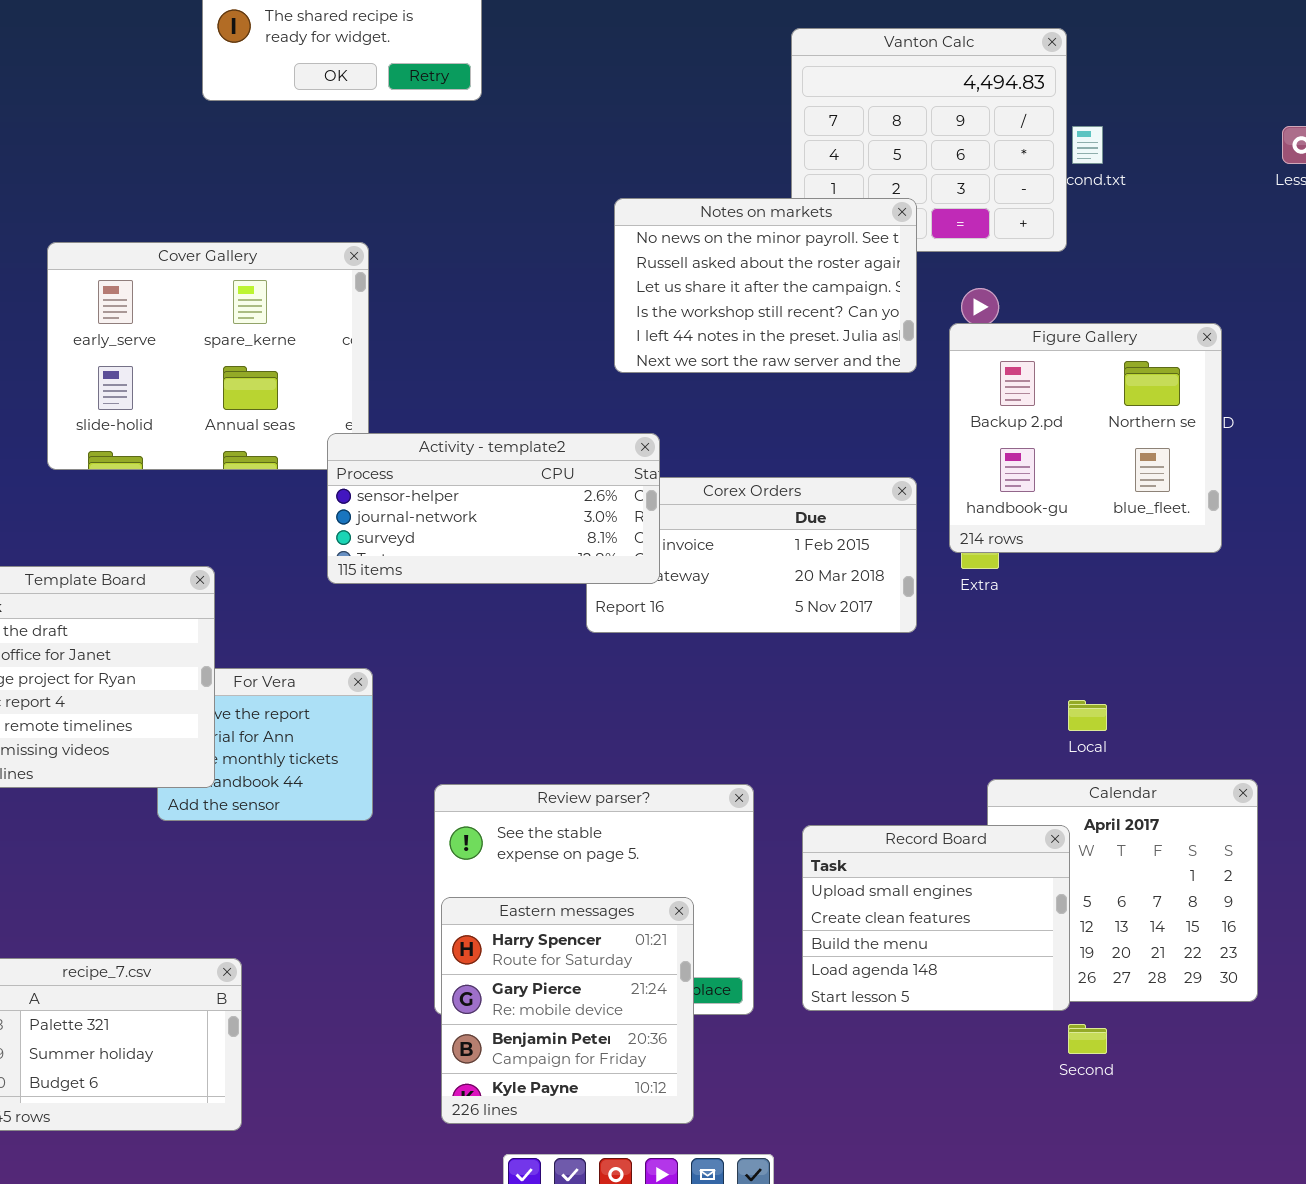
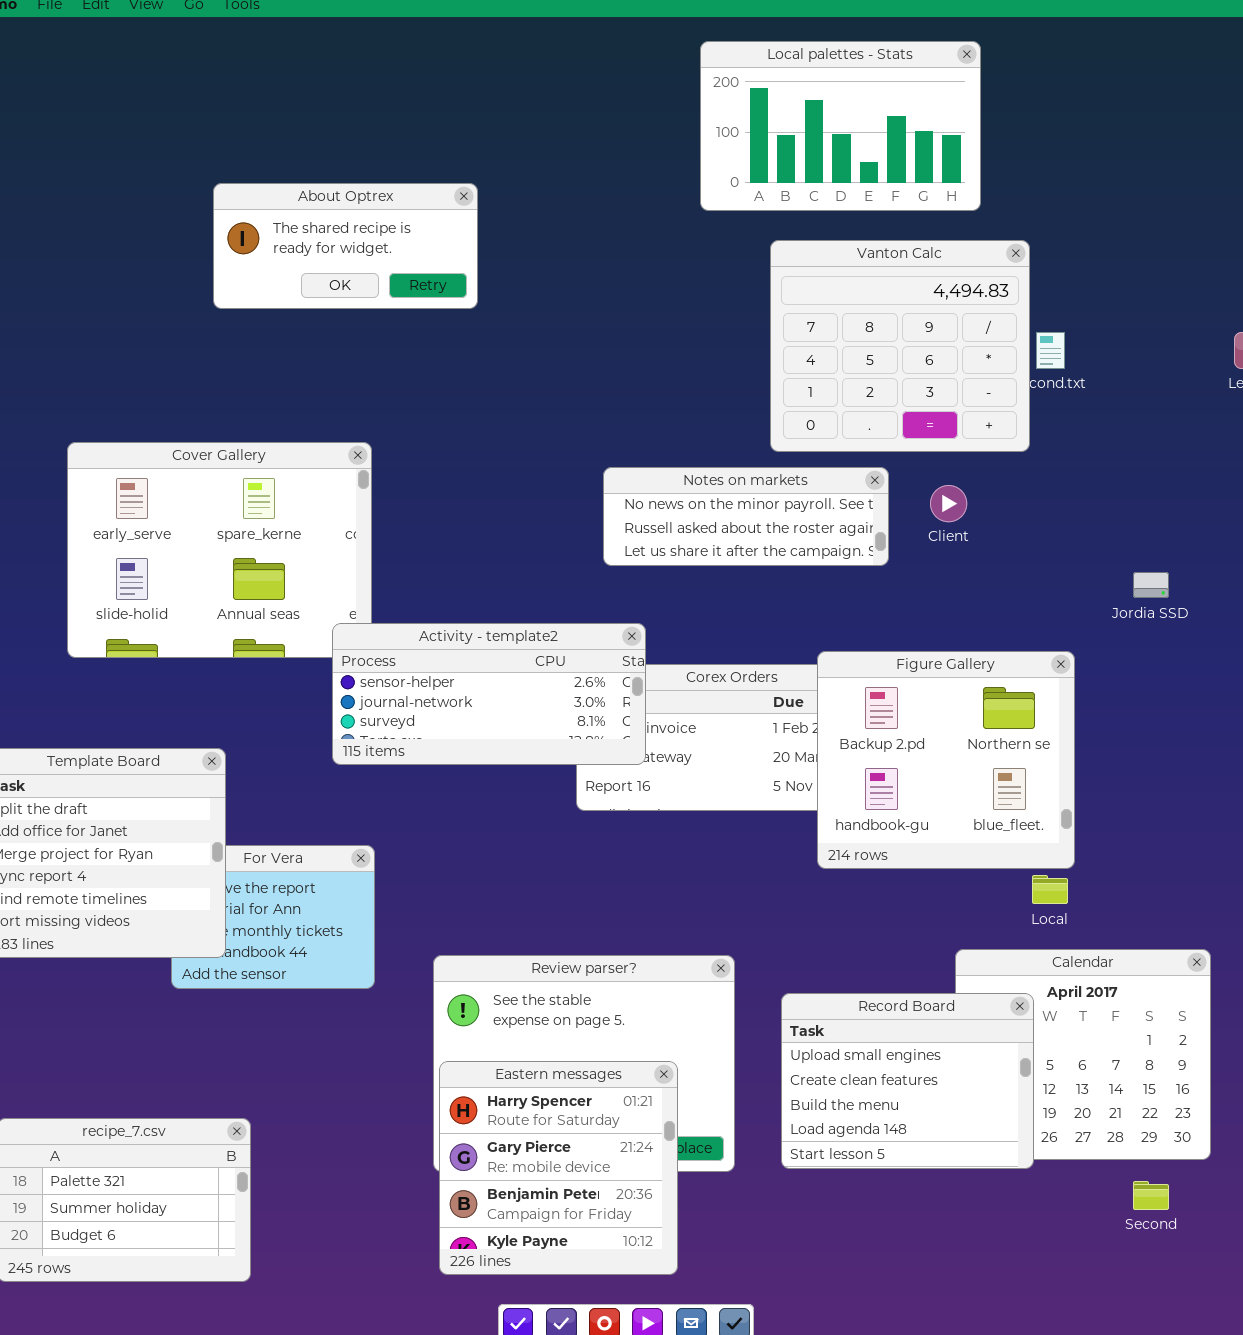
Notes on markets: [614,198,917,373] -> [603,467,889,566], resized
Figure Gallery: [949,323,1222,553] -> [817,651,1075,869], moved
Second: [1068,1024,1107,1054] -> [1133,1181,1169,1210], moved

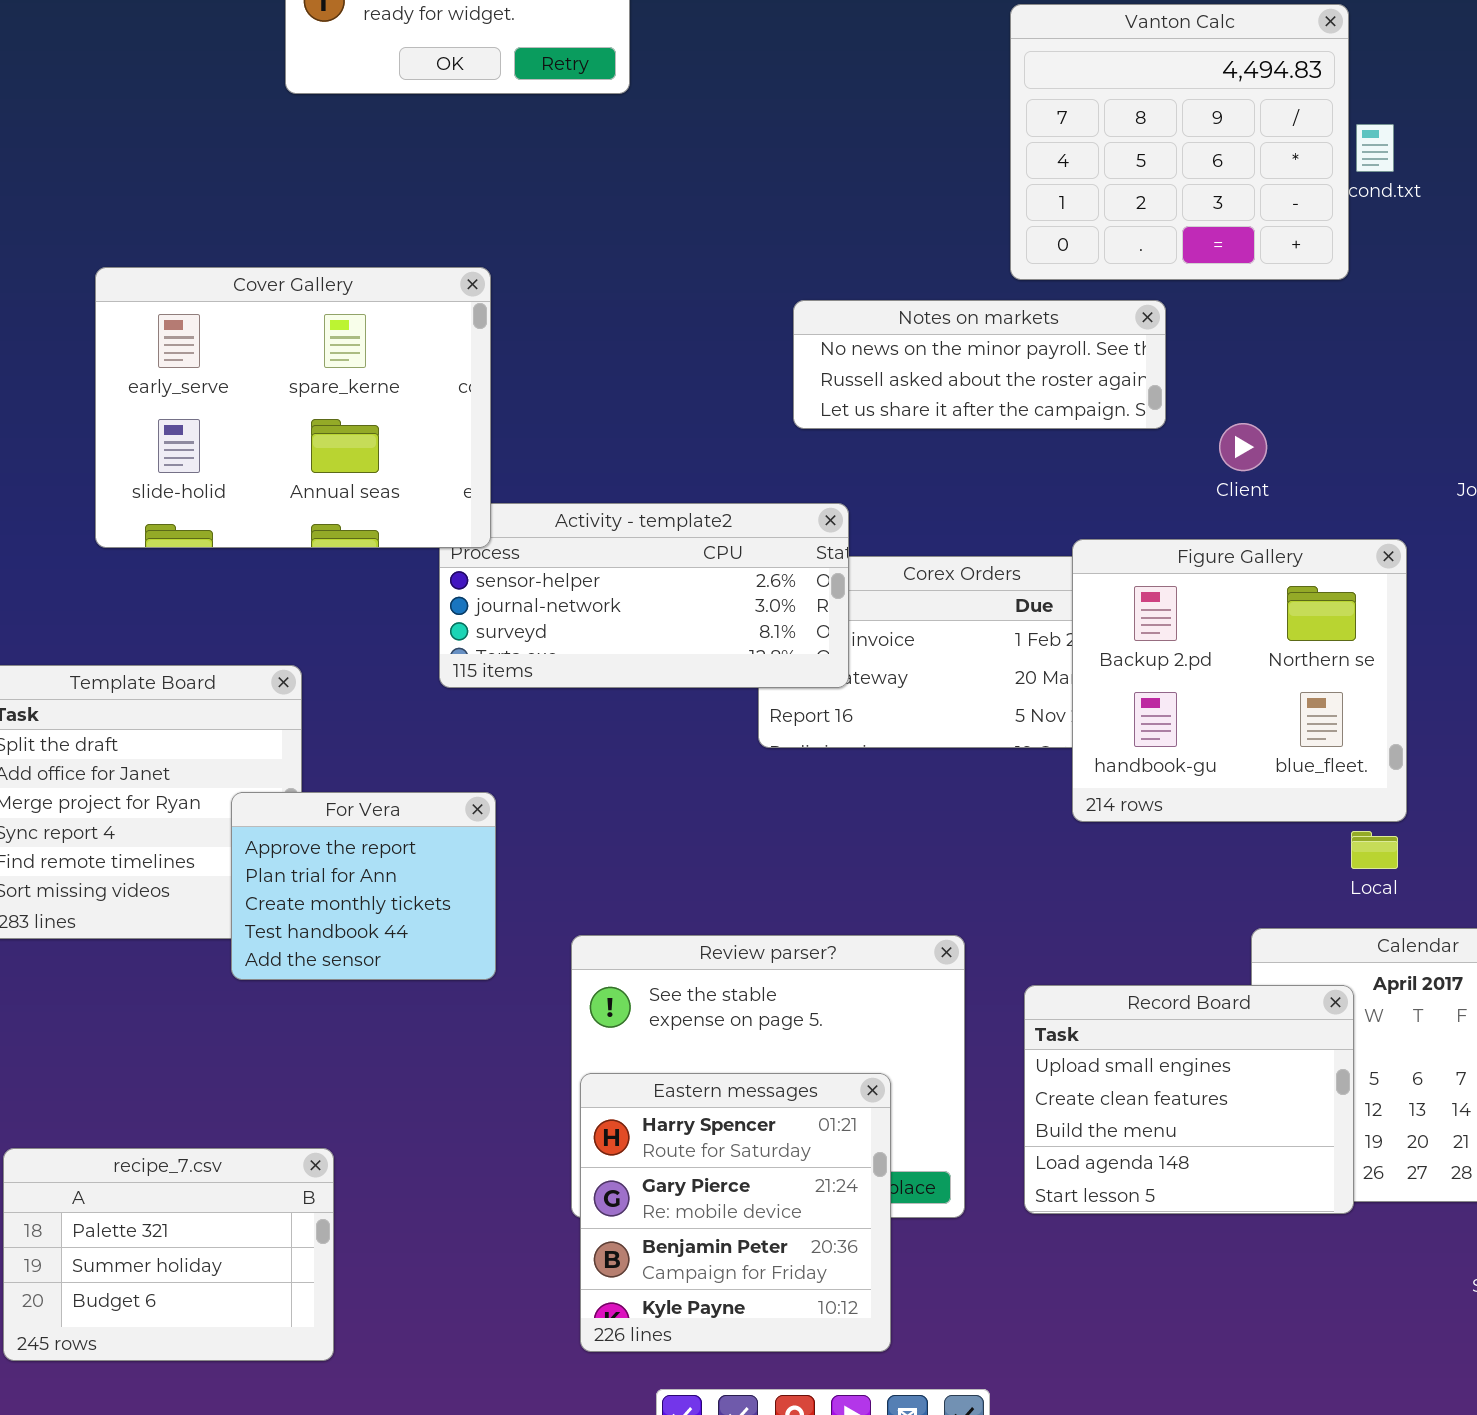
Cover Gallery: [67,442,372,658] -> [95,267,491,548], raised
Client: [930,485,967,522] -> [1219,423,1267,471], moved
For Vera: [171,845,375,989] -> [231,792,496,980], raised

